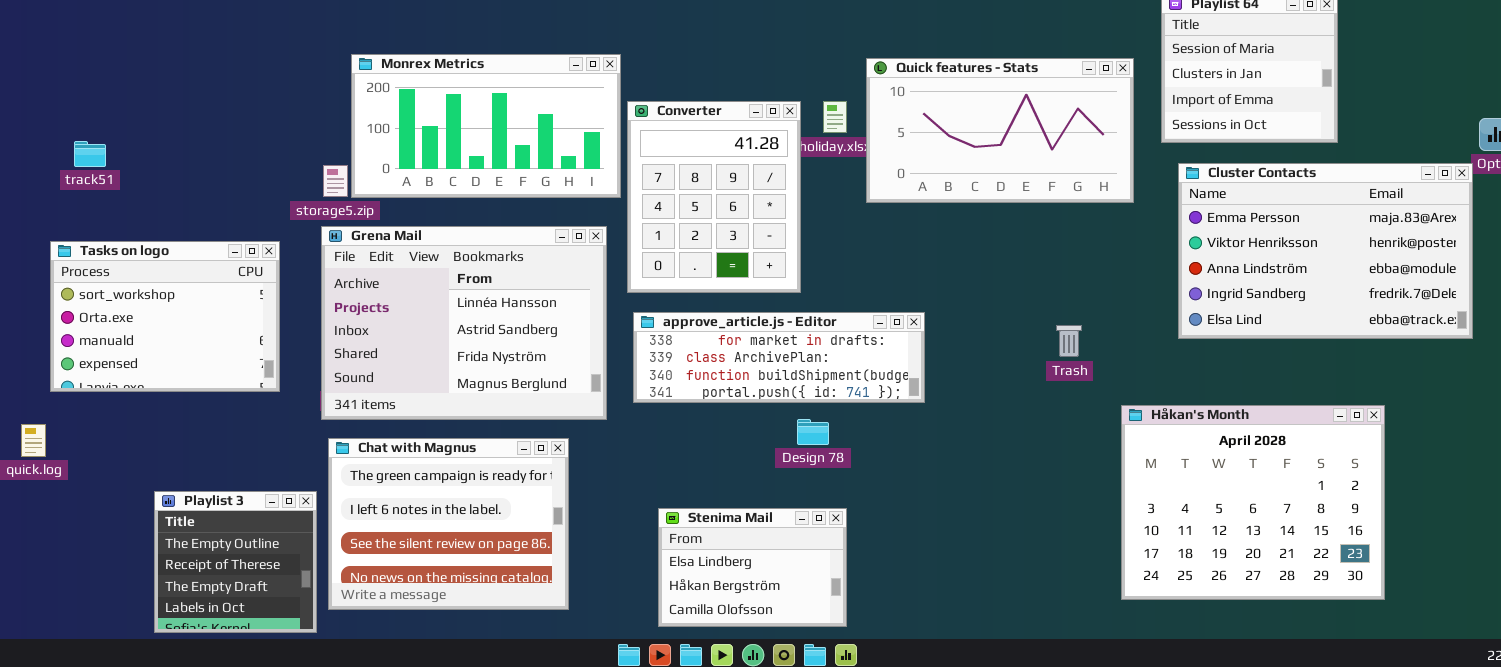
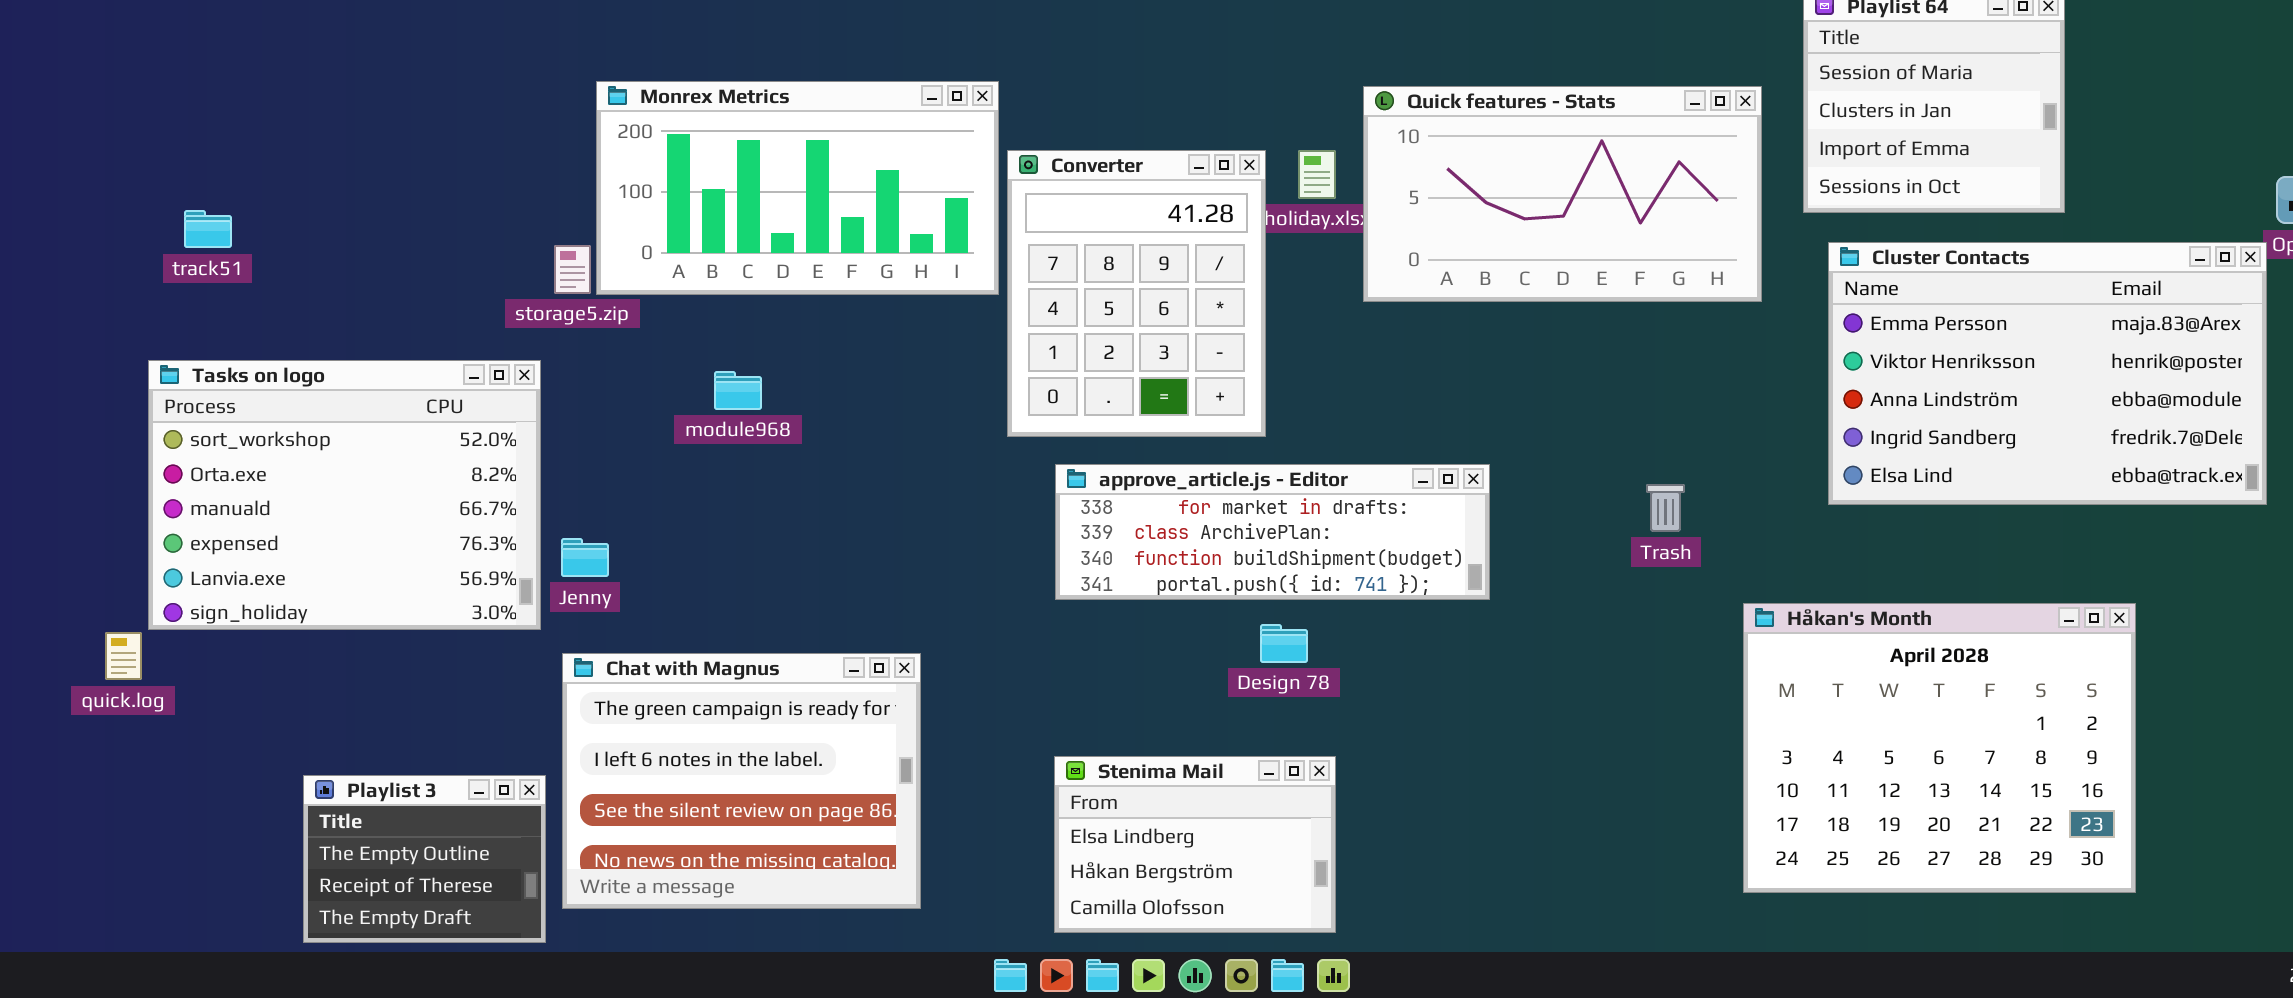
Grena Mail: [321,226,607,420] -> none, closed
Tasks on logo: [50,241,280,392] -> [148,360,541,630], resized
approve_article.js - Editor: [633,312,925,403] -> [1055,464,1490,600], moved
Playlist 3: [154,491,317,633] -> [303,775,546,943], resized

